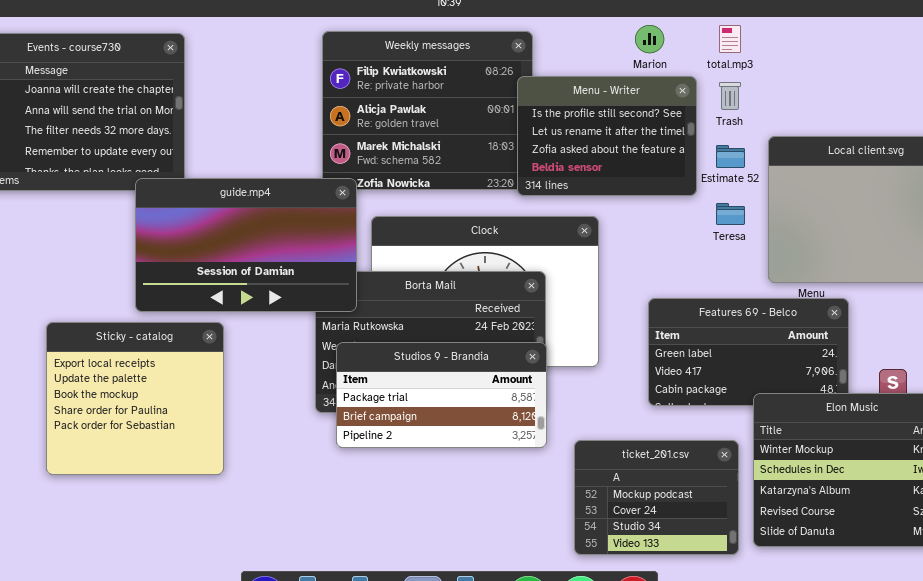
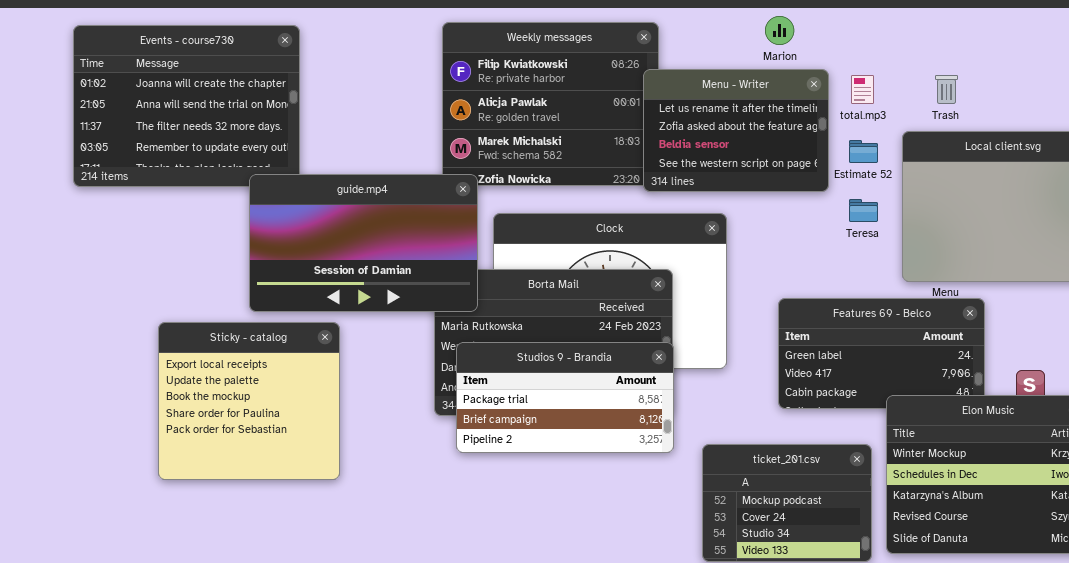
total.mp3: [719,25,741,53] -> [851,75,874,104], moved
Menu - Writer: [517,76,697,196] -> [643,69,829,192], scrolled down 1 row
Trash: [719,82,741,110] -> [935,75,958,104], moved

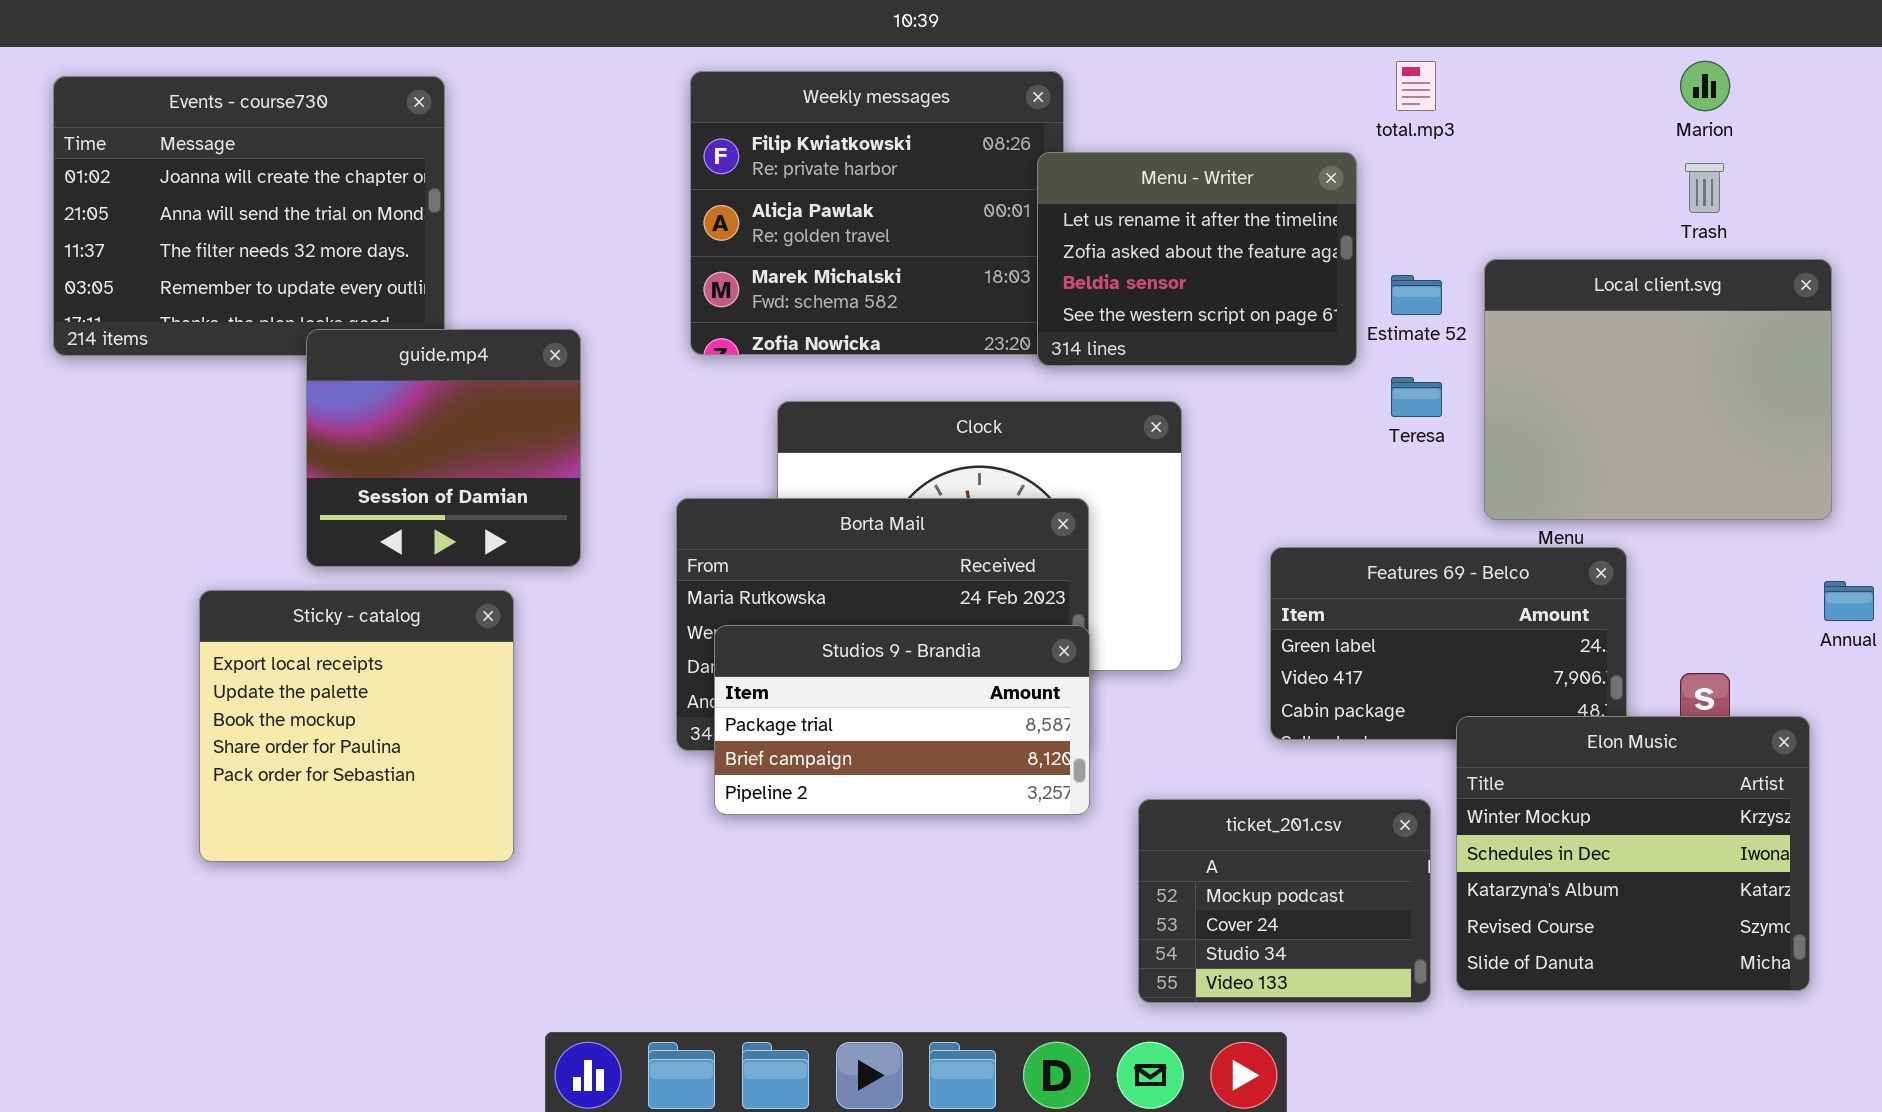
Marion: [765,16,794,45] -> [1680,61,1730,111], moved
total.mp3: [851,75,874,104] -> [1396,61,1436,111], moved
Trash: [935,75,958,104] -> [1685,163,1724,213], moved
guide.mp4: [249,174,478,312] -> [306,329,581,567], moved, resized

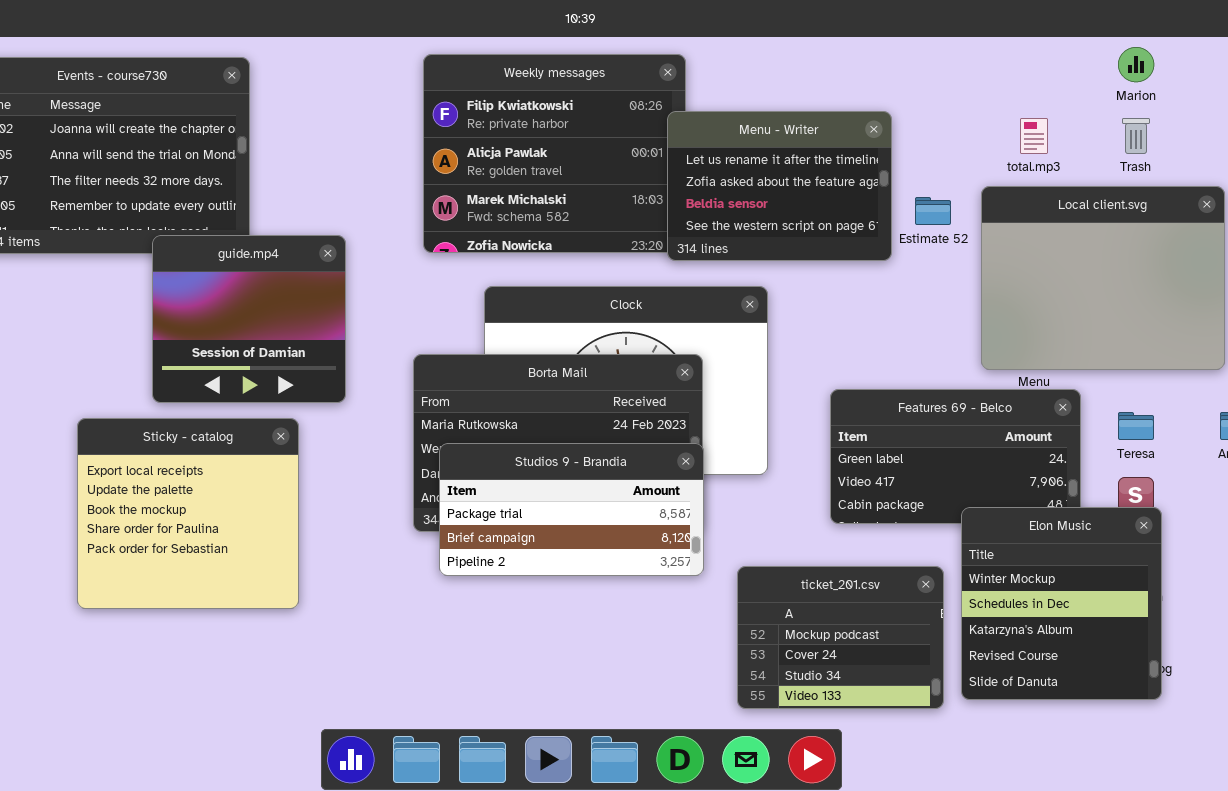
total.mp3: [1396,61,1436,111] -> [1020,118,1048,154], moved
Teresa: [1391,377,1442,417] -> [1118,412,1154,440], moved
Elon Music: [1456,716,1810,991] -> [961,507,1162,700], resized

